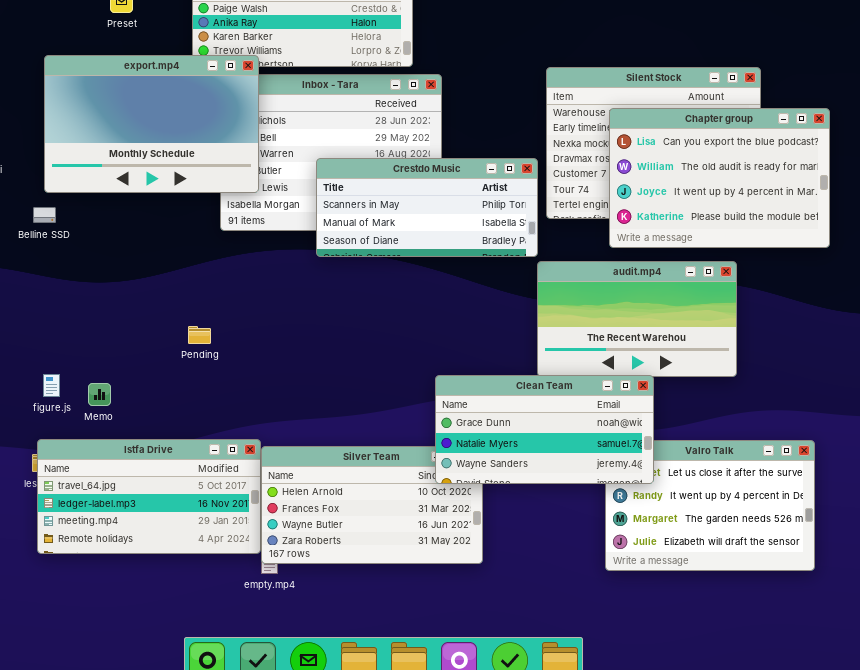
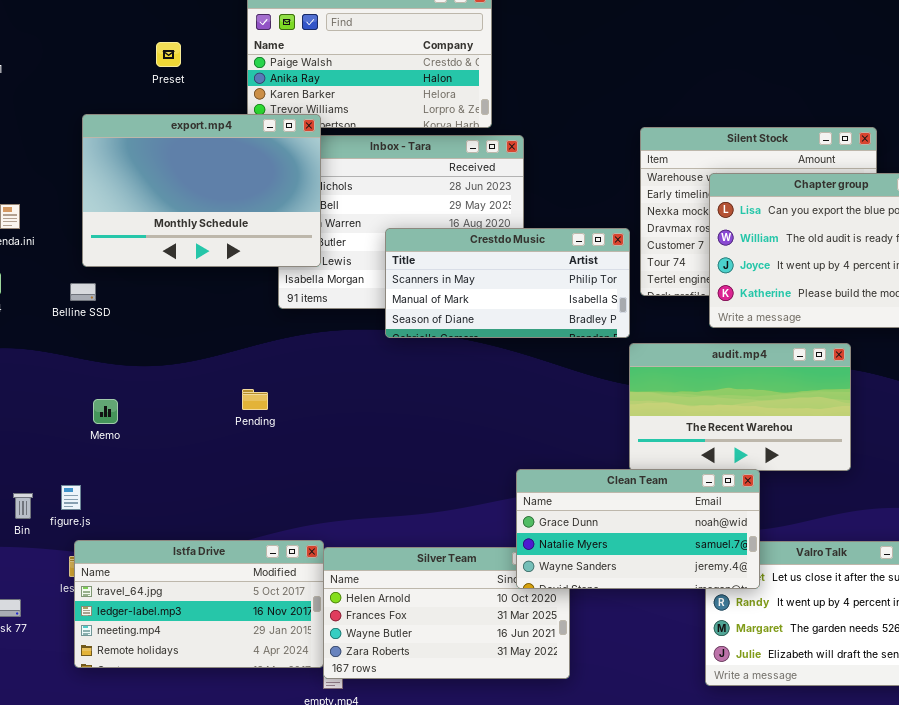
Pending: [188,326,211,344] -> [242,389,268,410], moved
figure.js: [43,374,60,397] -> [61,485,81,510], moved
Memo: [88,383,111,406] -> [93,399,118,424], moved

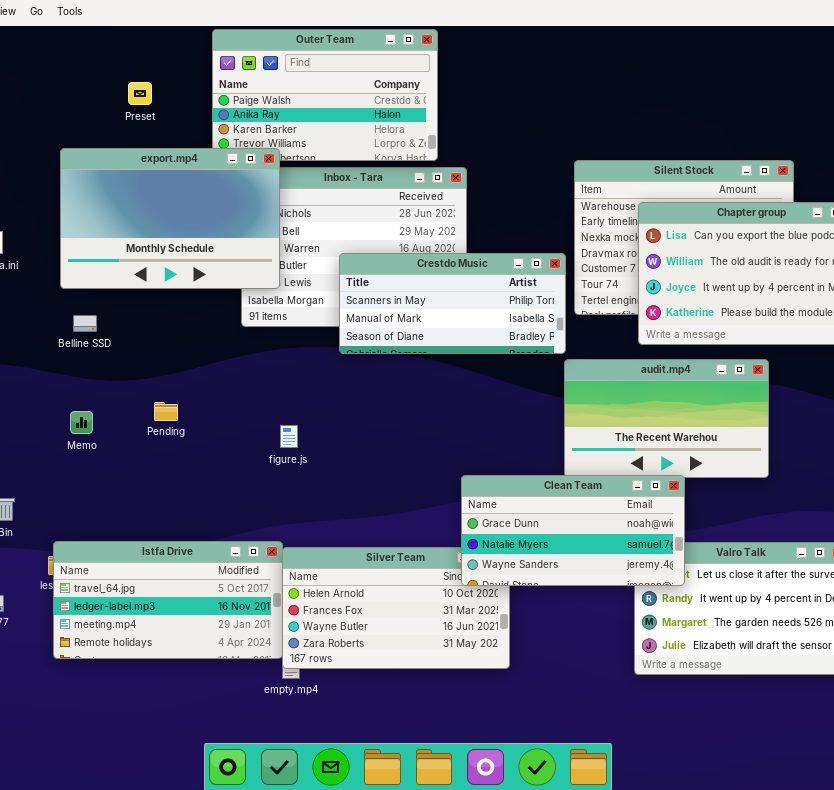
Belline SSD: [70,283,96,301] -> [73,315,97,332], moved
Pending: [242,389,268,410] -> [154,402,178,421], moved
figure.js: [61,485,81,510] -> [280,425,298,448], moved

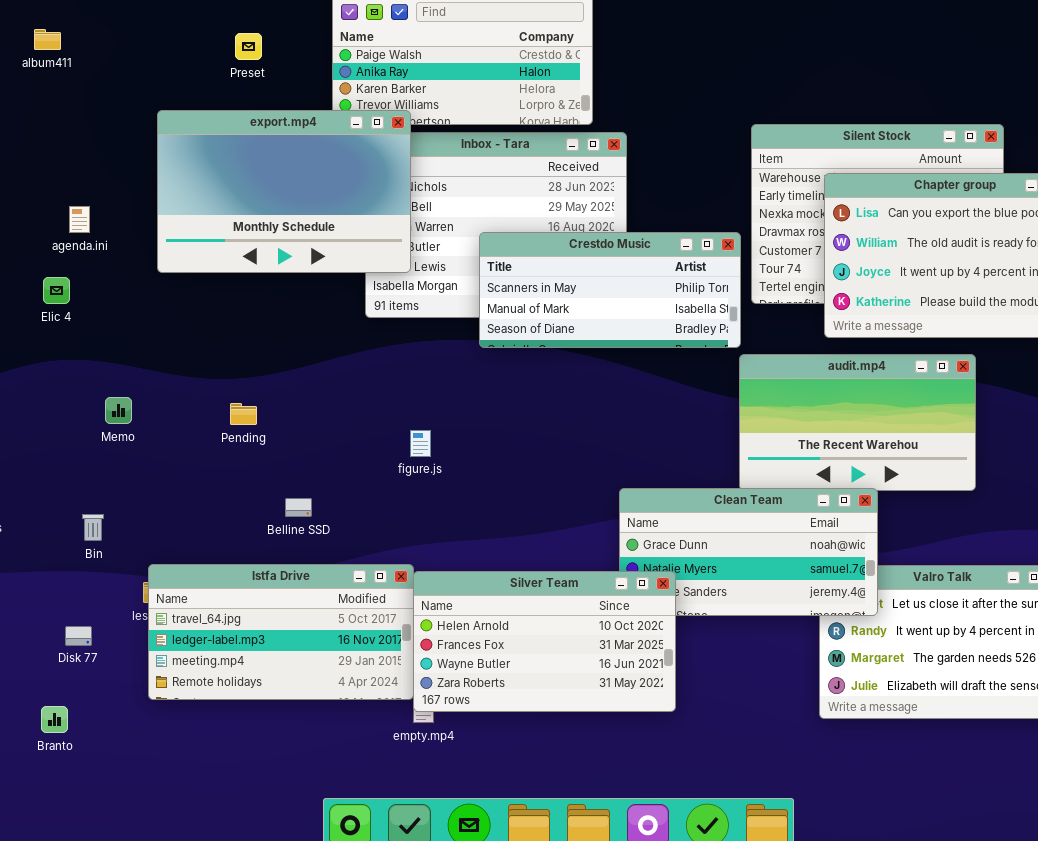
Belline SSD: [73,315,97,332] -> [285,498,312,517], moved
Pending: [154,402,178,421] -> [230,403,257,425], moved
Memo: [70,411,93,434] -> [105,397,132,424], moved
Silver Team: [282,547,510,669] -> [413,571,676,712], raised

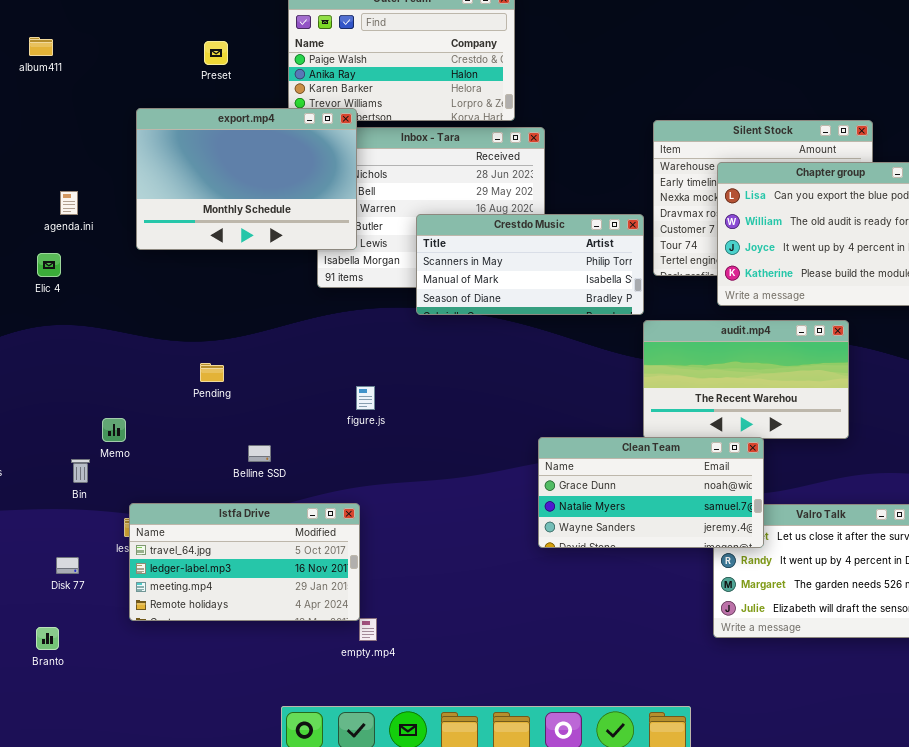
Memo: [105,397,132,424] -> [102,418,126,442], moved
Silver Team: [413,571,676,712] -> none, closed

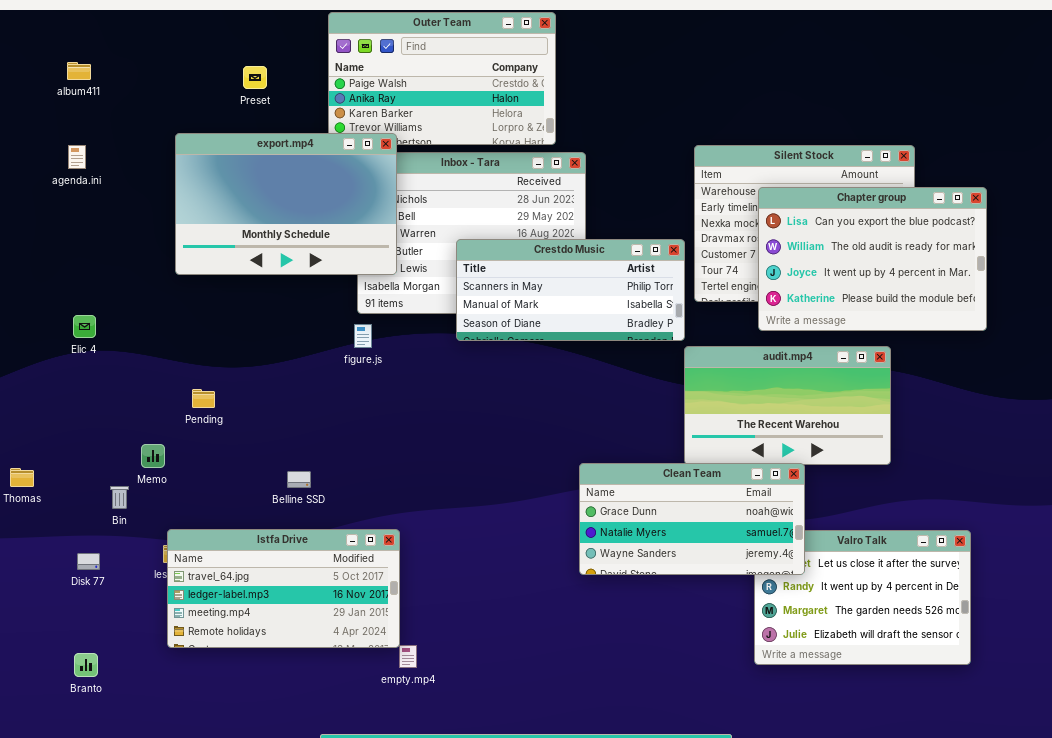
agenda.ini: [60,191,78,215] -> [68,145,86,169], moved
Elic 4: [37,253,61,277] -> [73,315,96,338], moved
Pending: [200,363,224,382] -> [192,389,215,408], moved
figure.js: [356,386,375,410] -> [354,324,372,348], moved
Disk 77: [56,557,79,574] -> [77,553,100,570], moved

